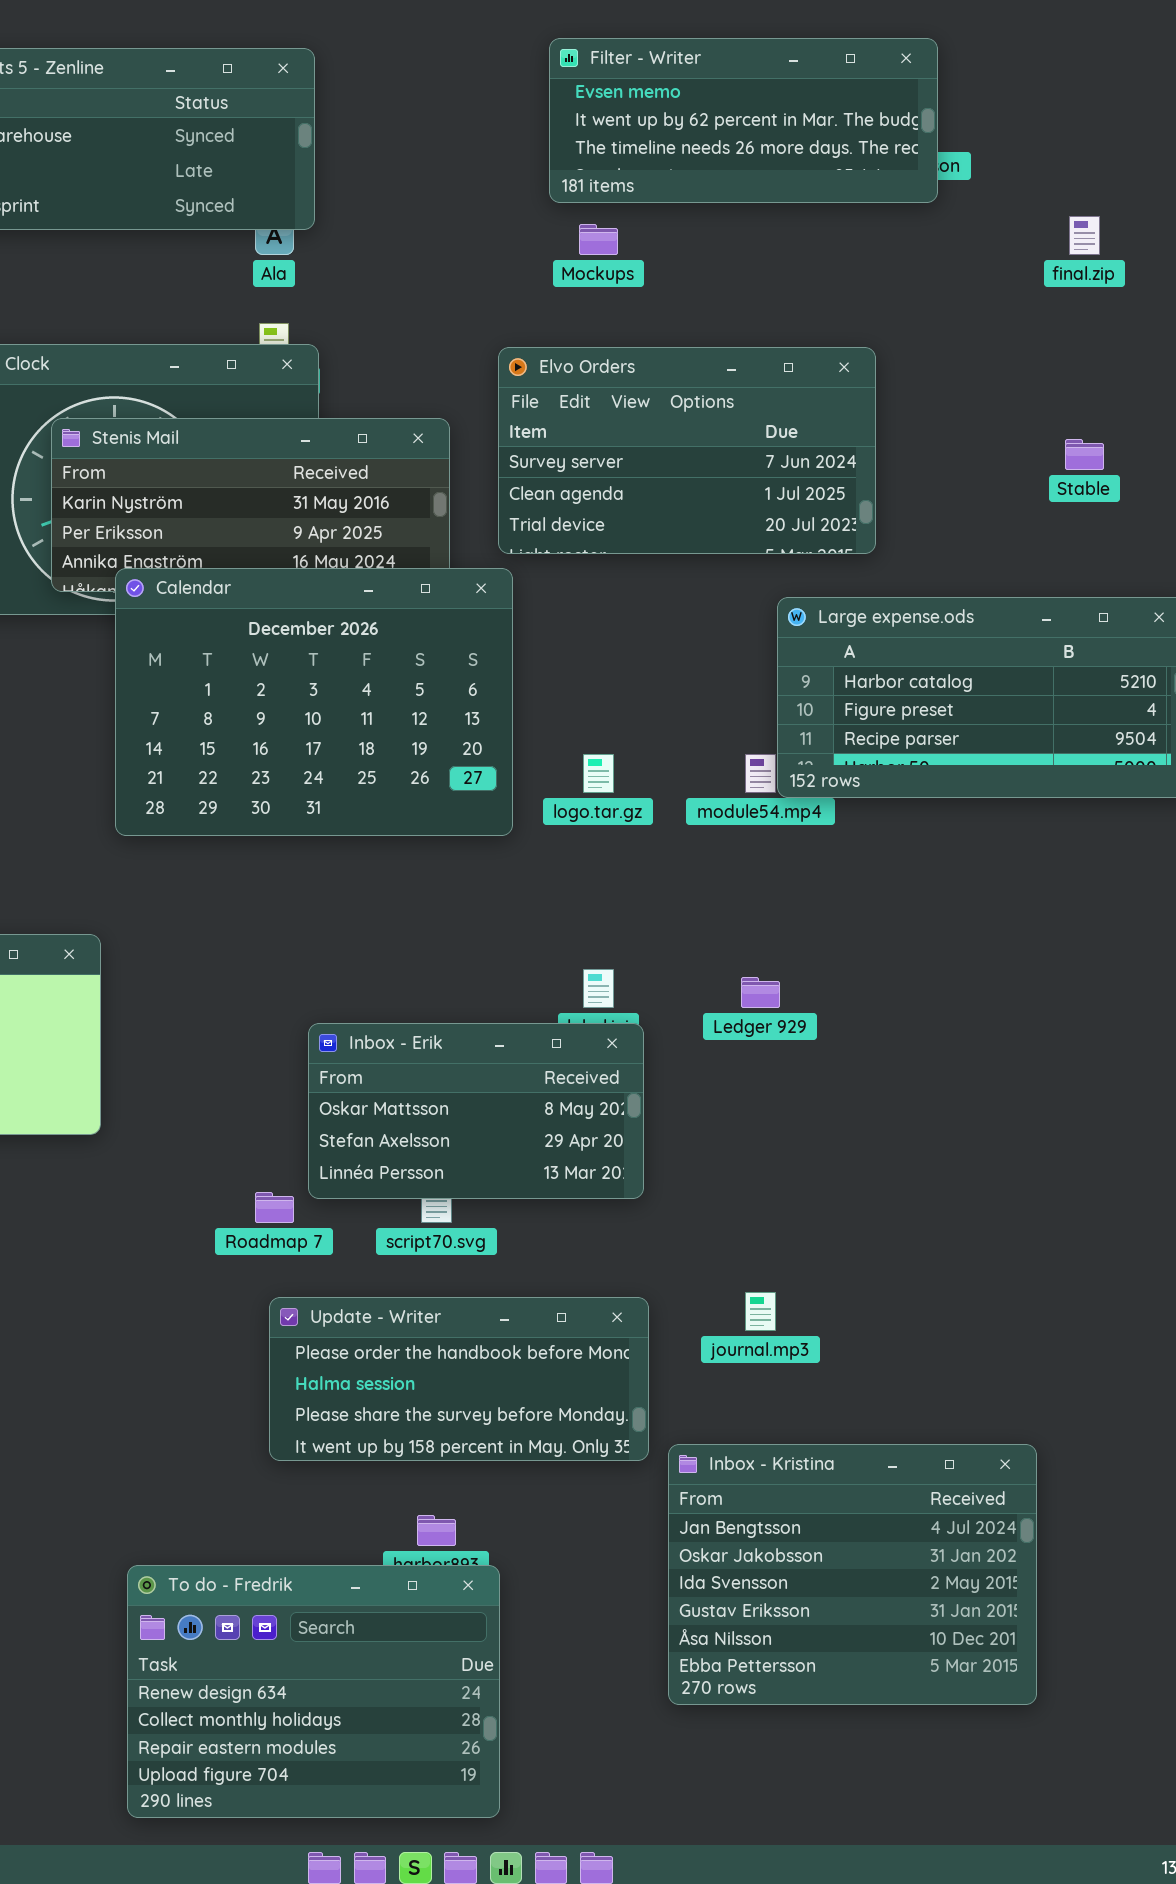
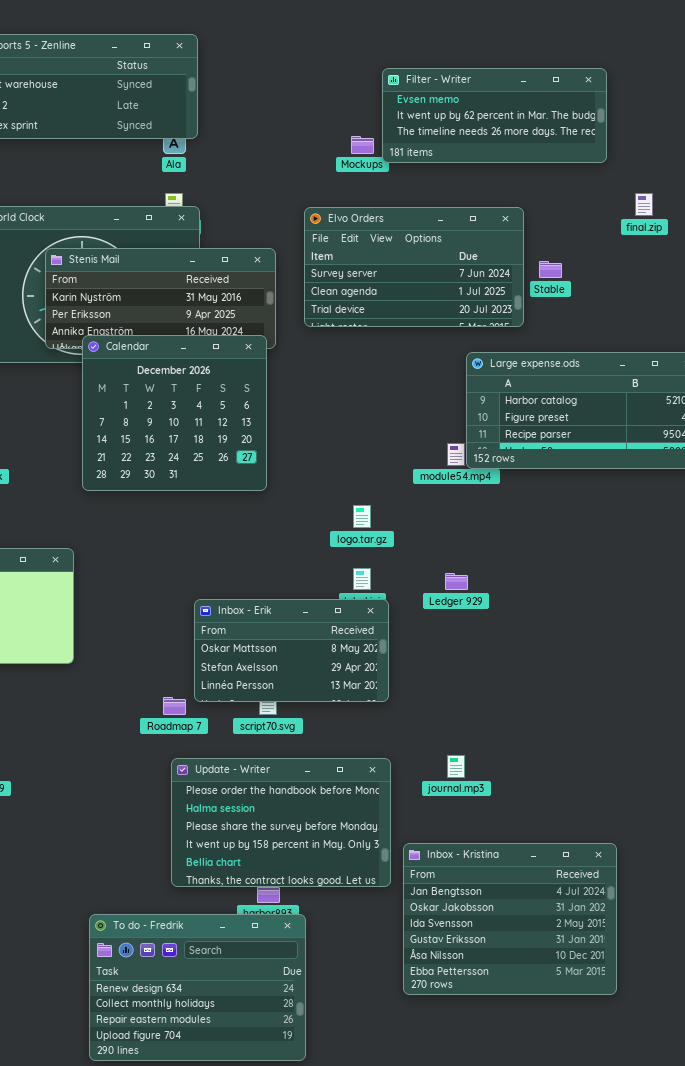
Filter - Writer: [549,38,938,203] -> [382,68,607,163], moved
final.zip: [1069,216,1100,255] -> [635,193,653,216], moved
Stable: [1065,439,1104,470] -> [539,261,562,278], moved
Calendar: [115,568,513,836] -> [82,335,267,491], resized
logo.tar.gz: [583,754,614,793] -> [353,505,371,528], moved
Update - Writer: [269,1297,649,1461] -> [171,758,391,887], resized

